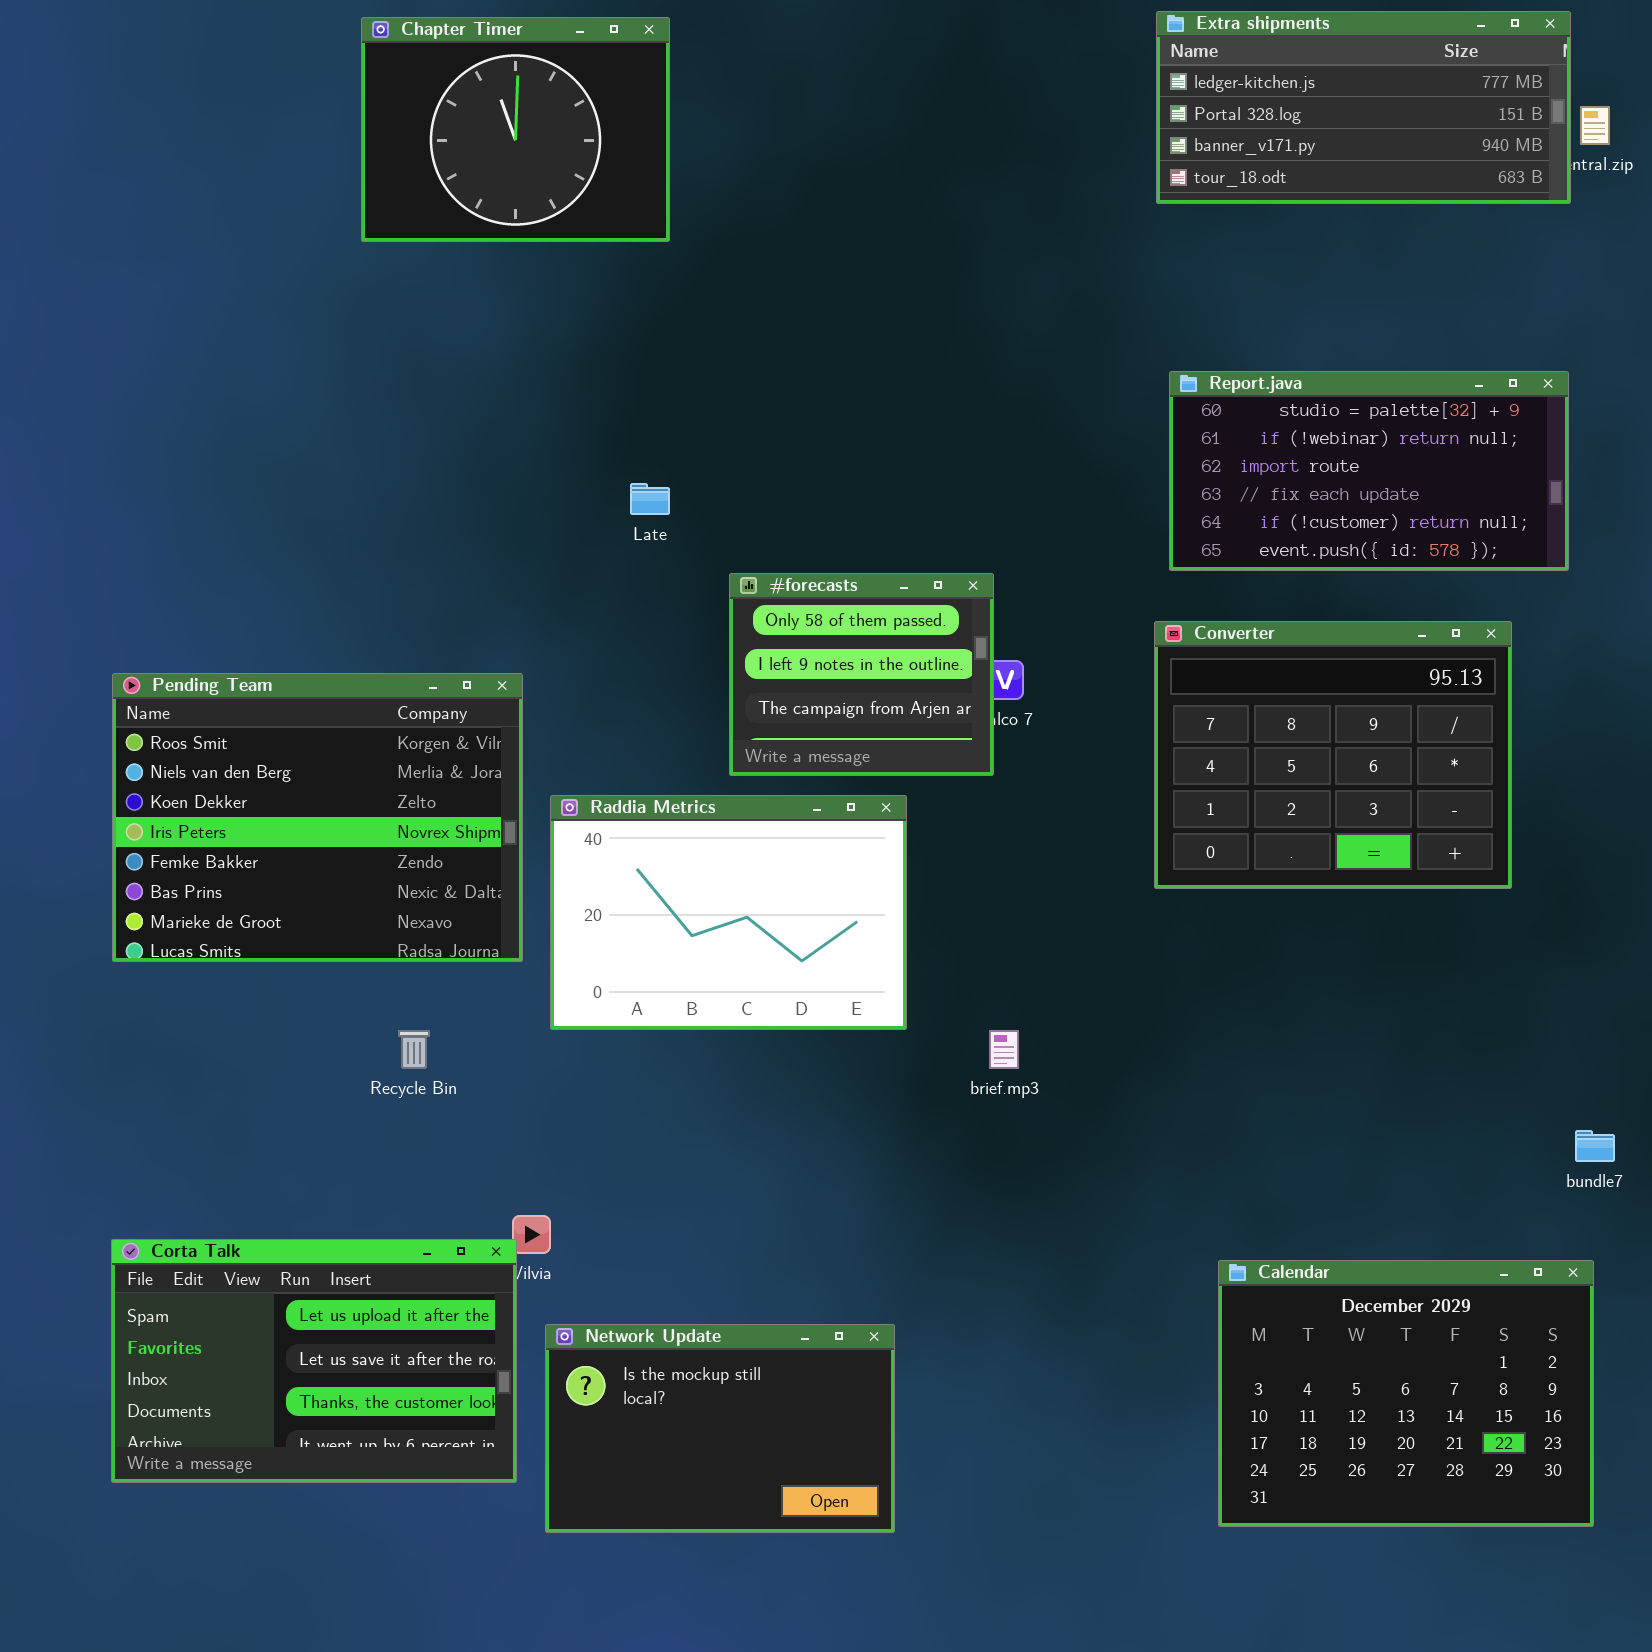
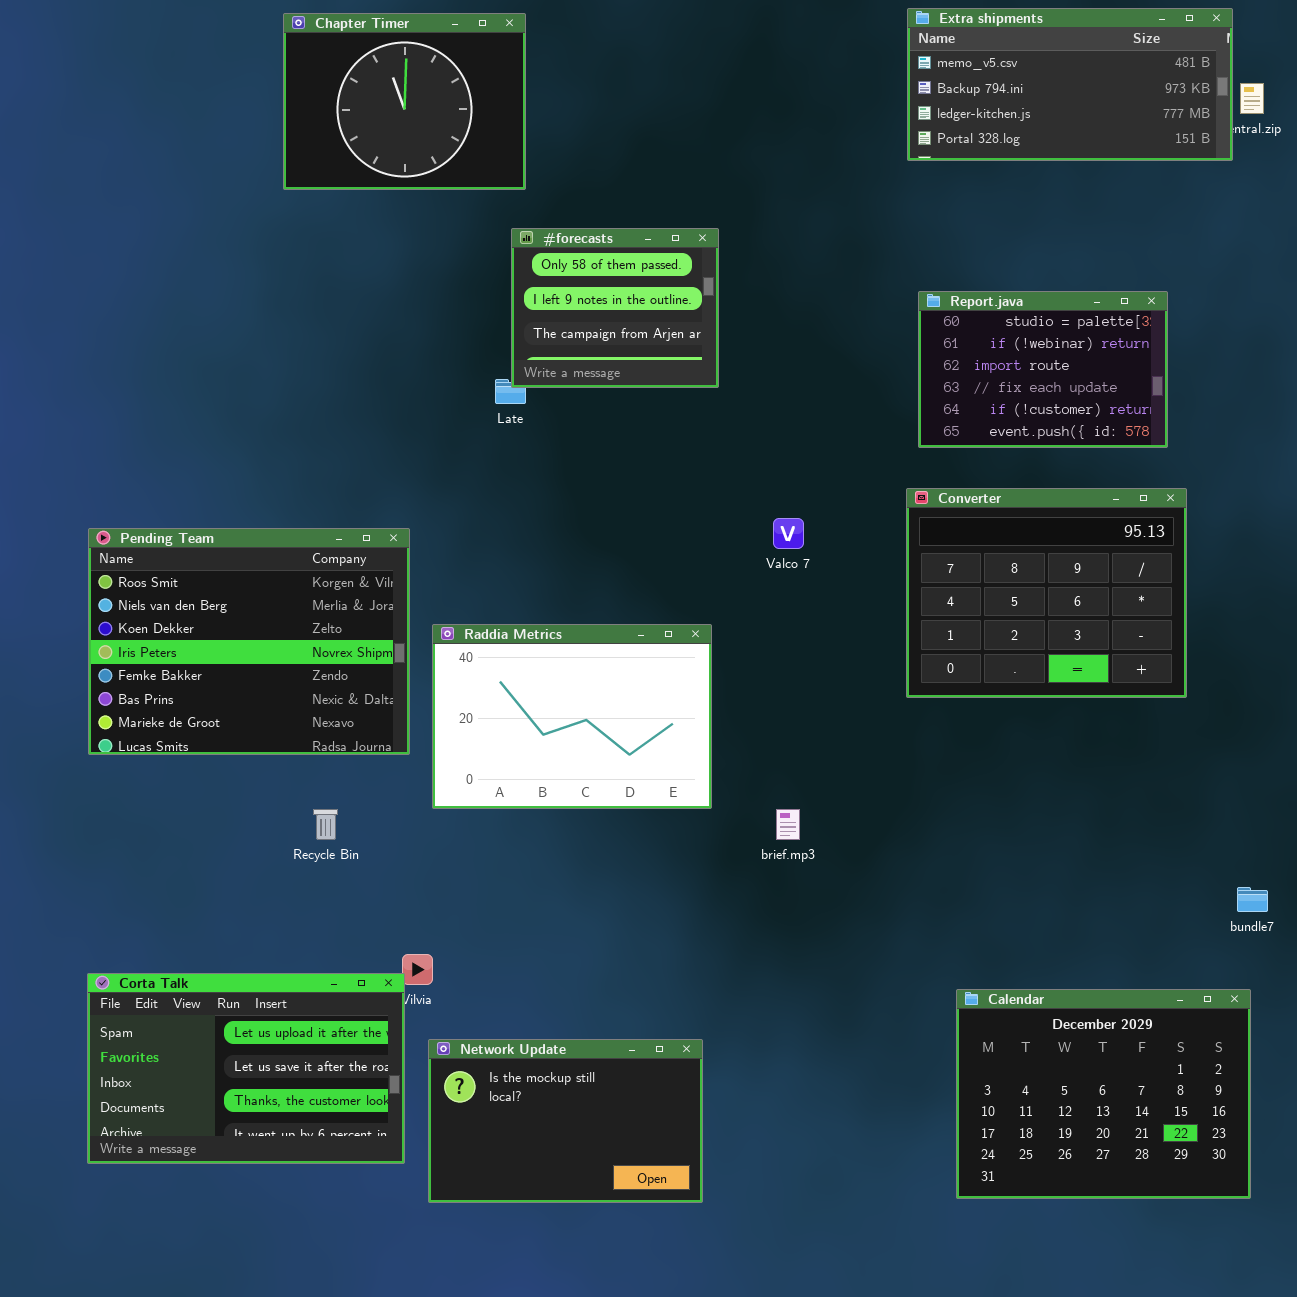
Extra shipments: [1156,11,1571,204] -> [907,8,1233,161], scrolled up 2 rows
Report.java: [1169,371,1569,571] -> [918,291,1168,448], resized
#forecasts: [729,573,994,776] -> [511,228,719,388], moved

